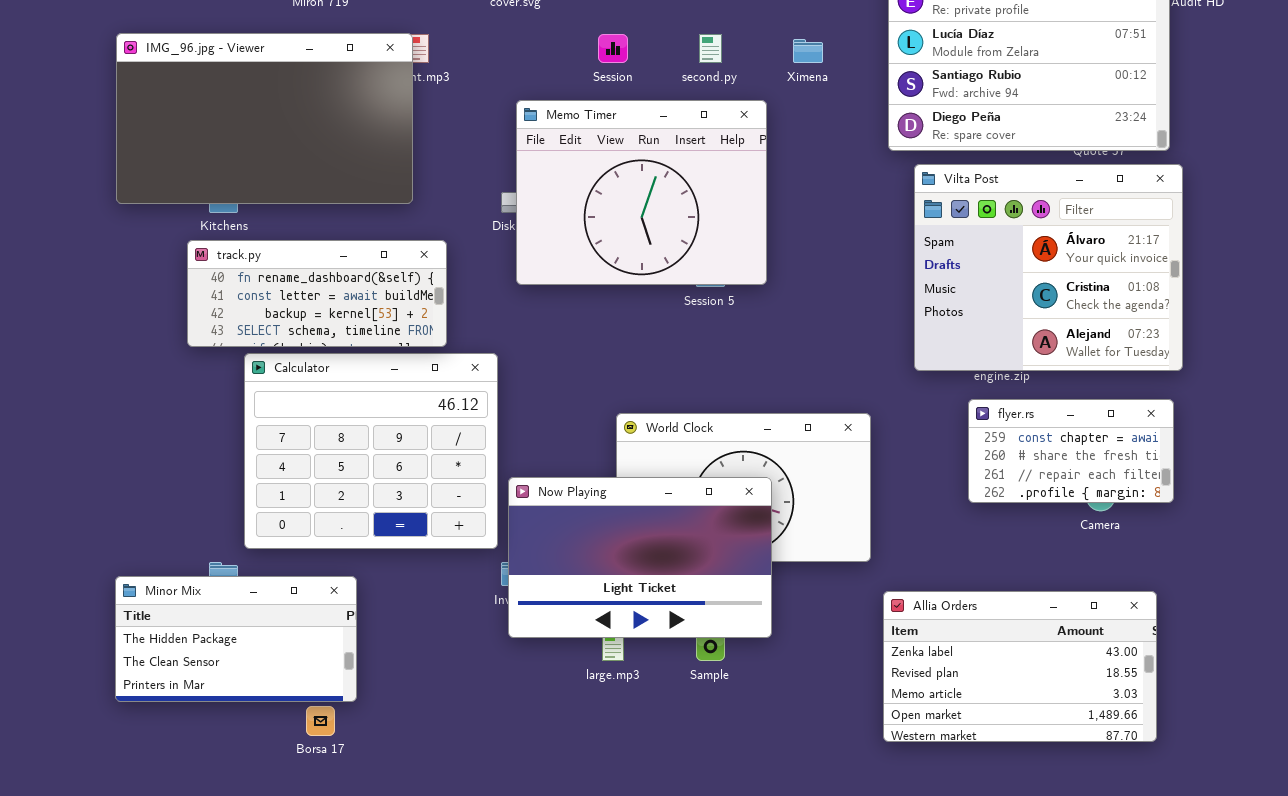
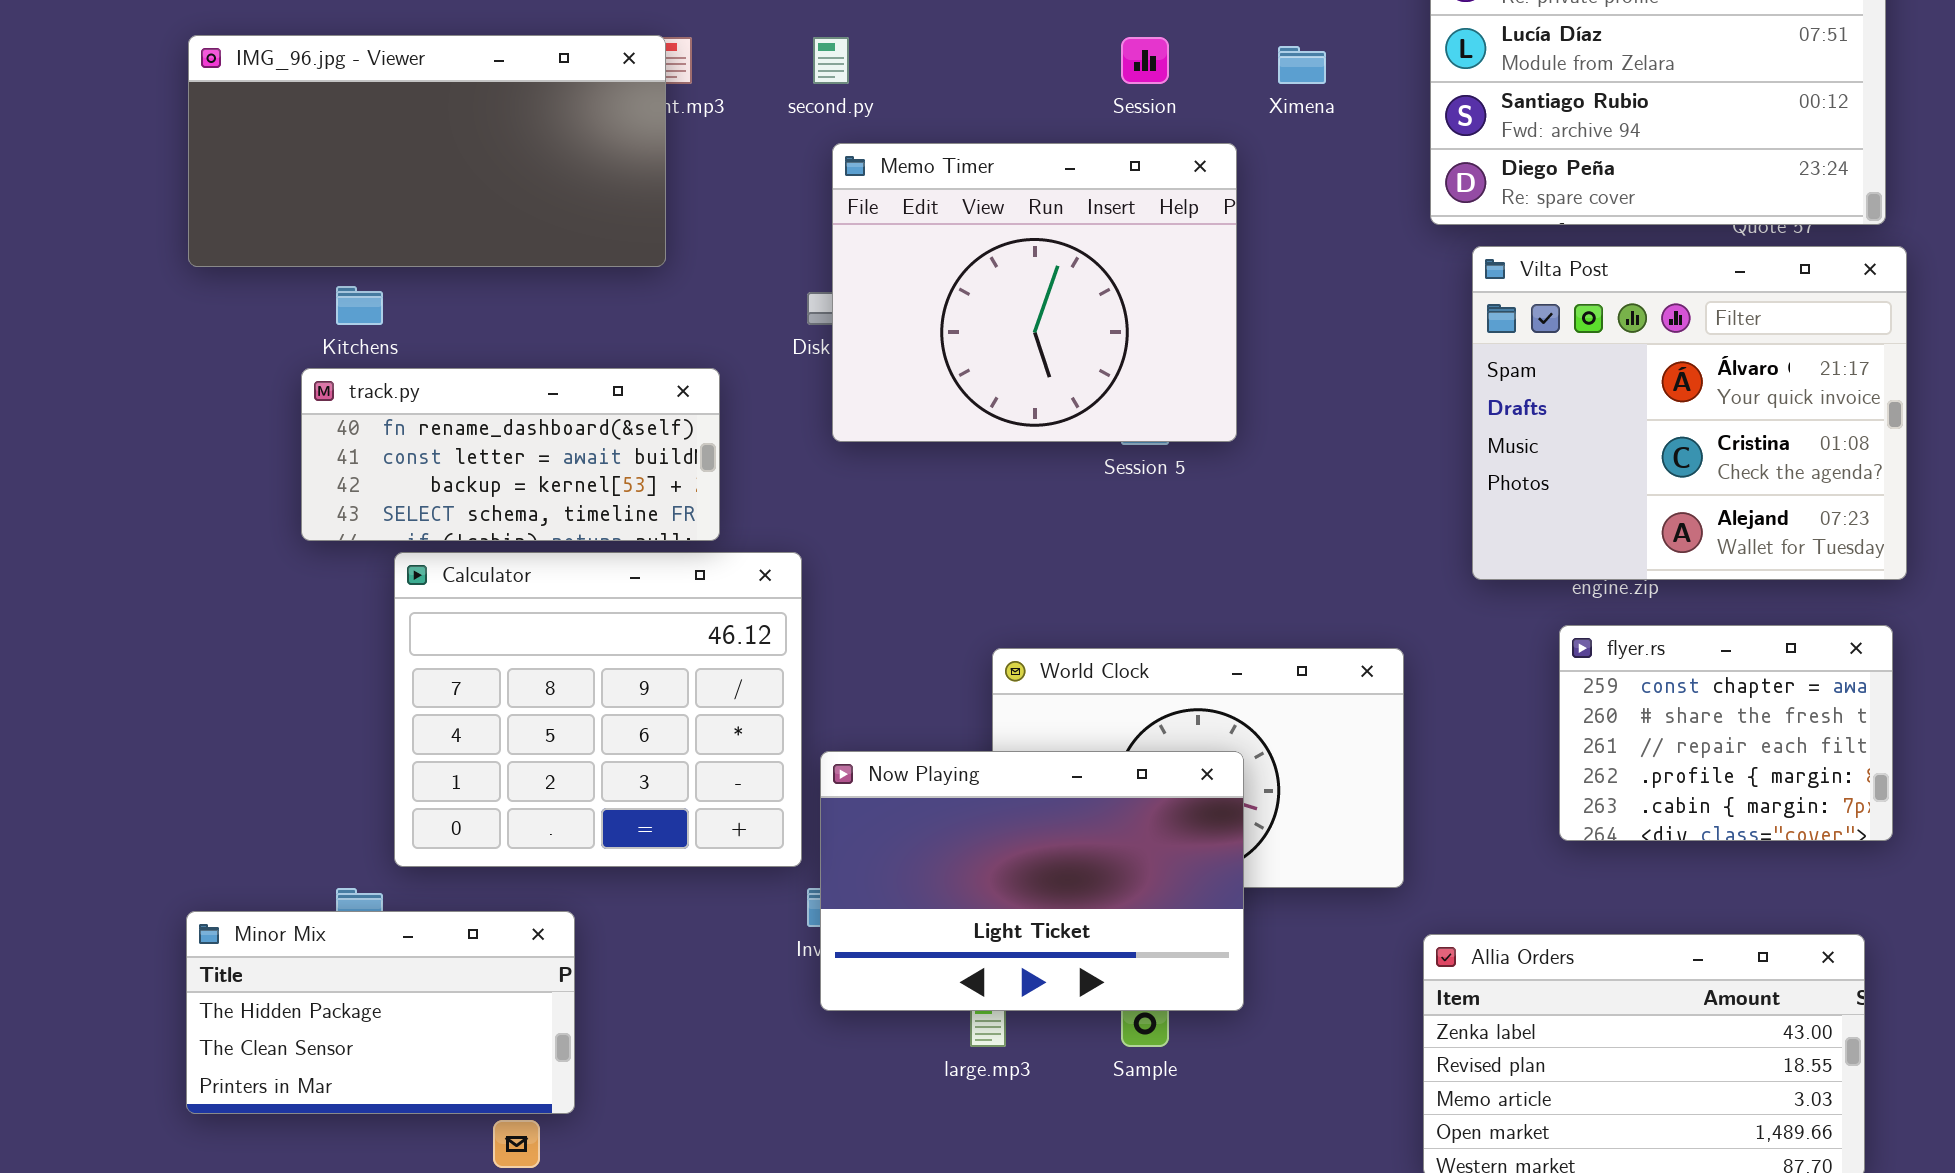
IMG_96.jpg - Viewer: [116,33,413,204] -> [188,35,666,267], resized
Session: [598,34,628,63] -> [1121,37,1169,84], moved
second.py: [699,34,722,63] -> [813,37,849,84], moved
flyer.rs: [968,399,1174,503] -> [1559,625,1893,841], resized

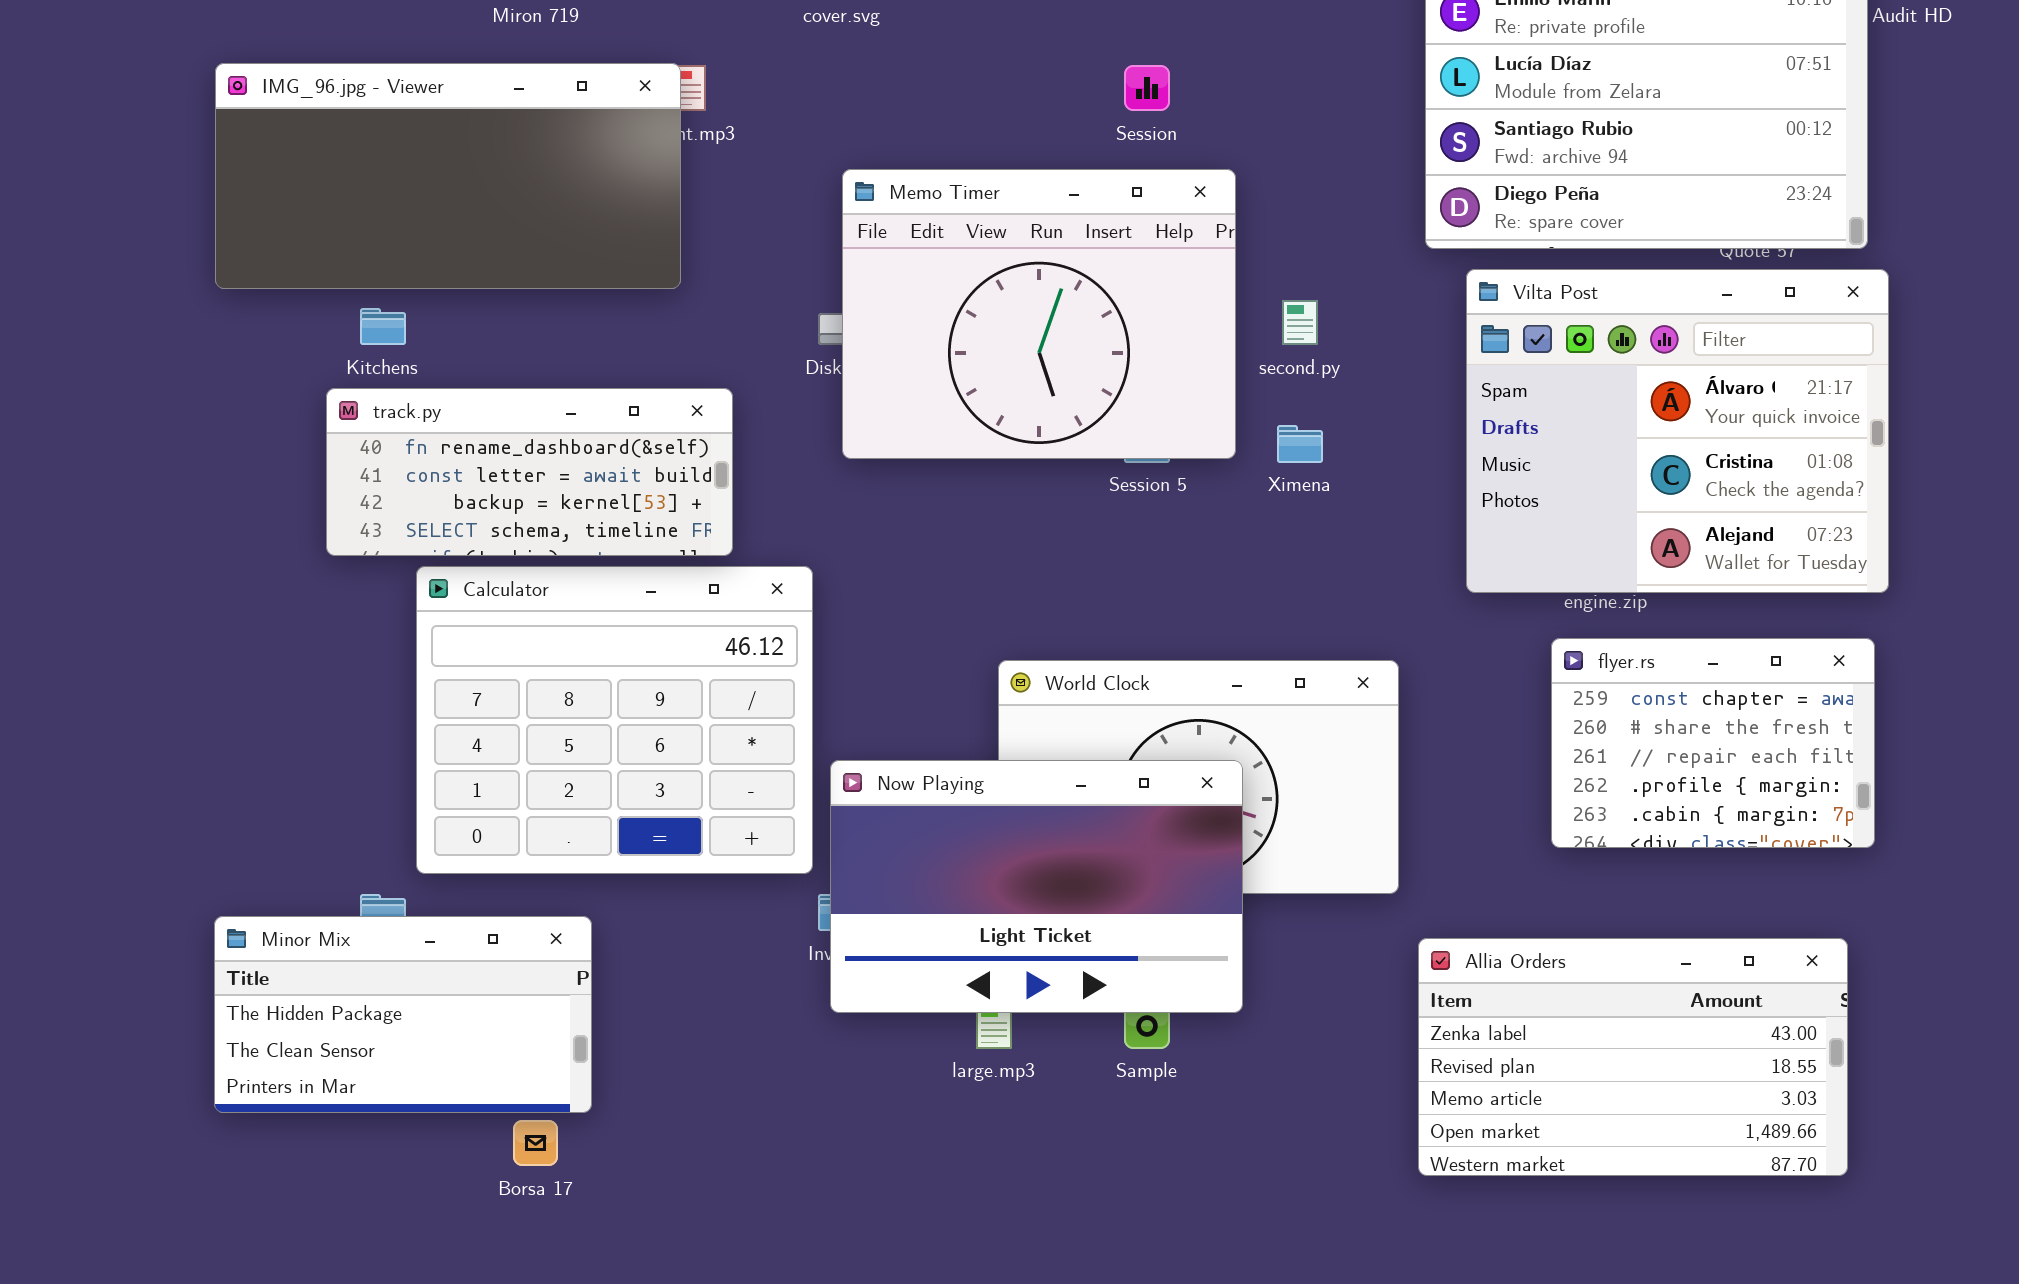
second.py: [813,37,849,84] -> [1282,300,1318,345], moved
Ximena: [1278,46,1326,84] -> [1277,425,1323,463], moved

